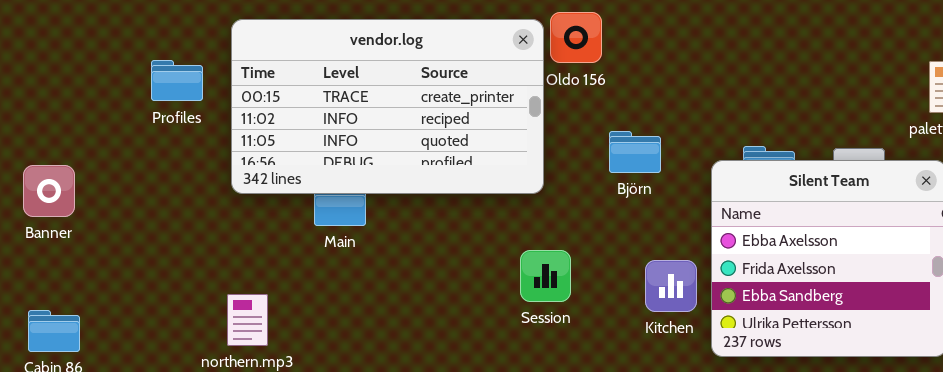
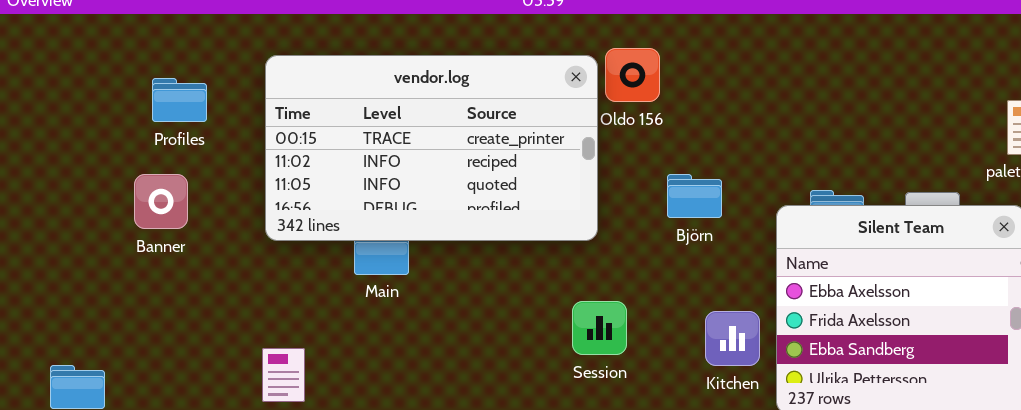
Profiles: [151,60,203,101] -> [152,78,207,122], moved
Banner: [23,165,75,217] -> [134,174,188,229], moved

